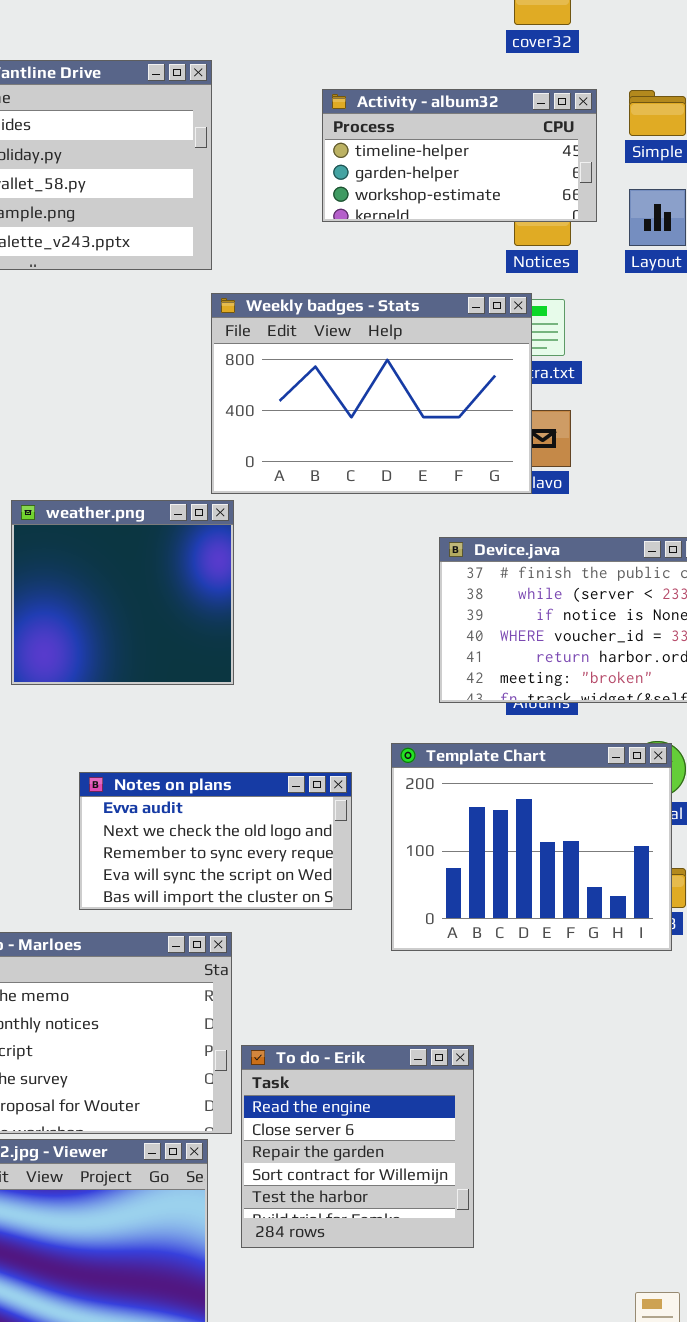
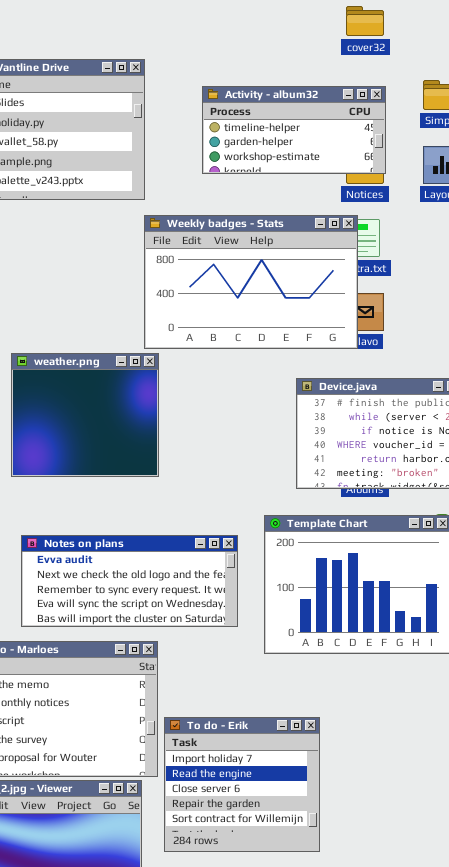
Activity - album32: [322,89,597,222] -> [202,86,386,174], moved
Notes on plans: [79,772,352,910] -> [21,535,238,627], resized
To do - Erik: [241,1045,474,1248] -> [164,717,320,852], scrolled up 1 row

